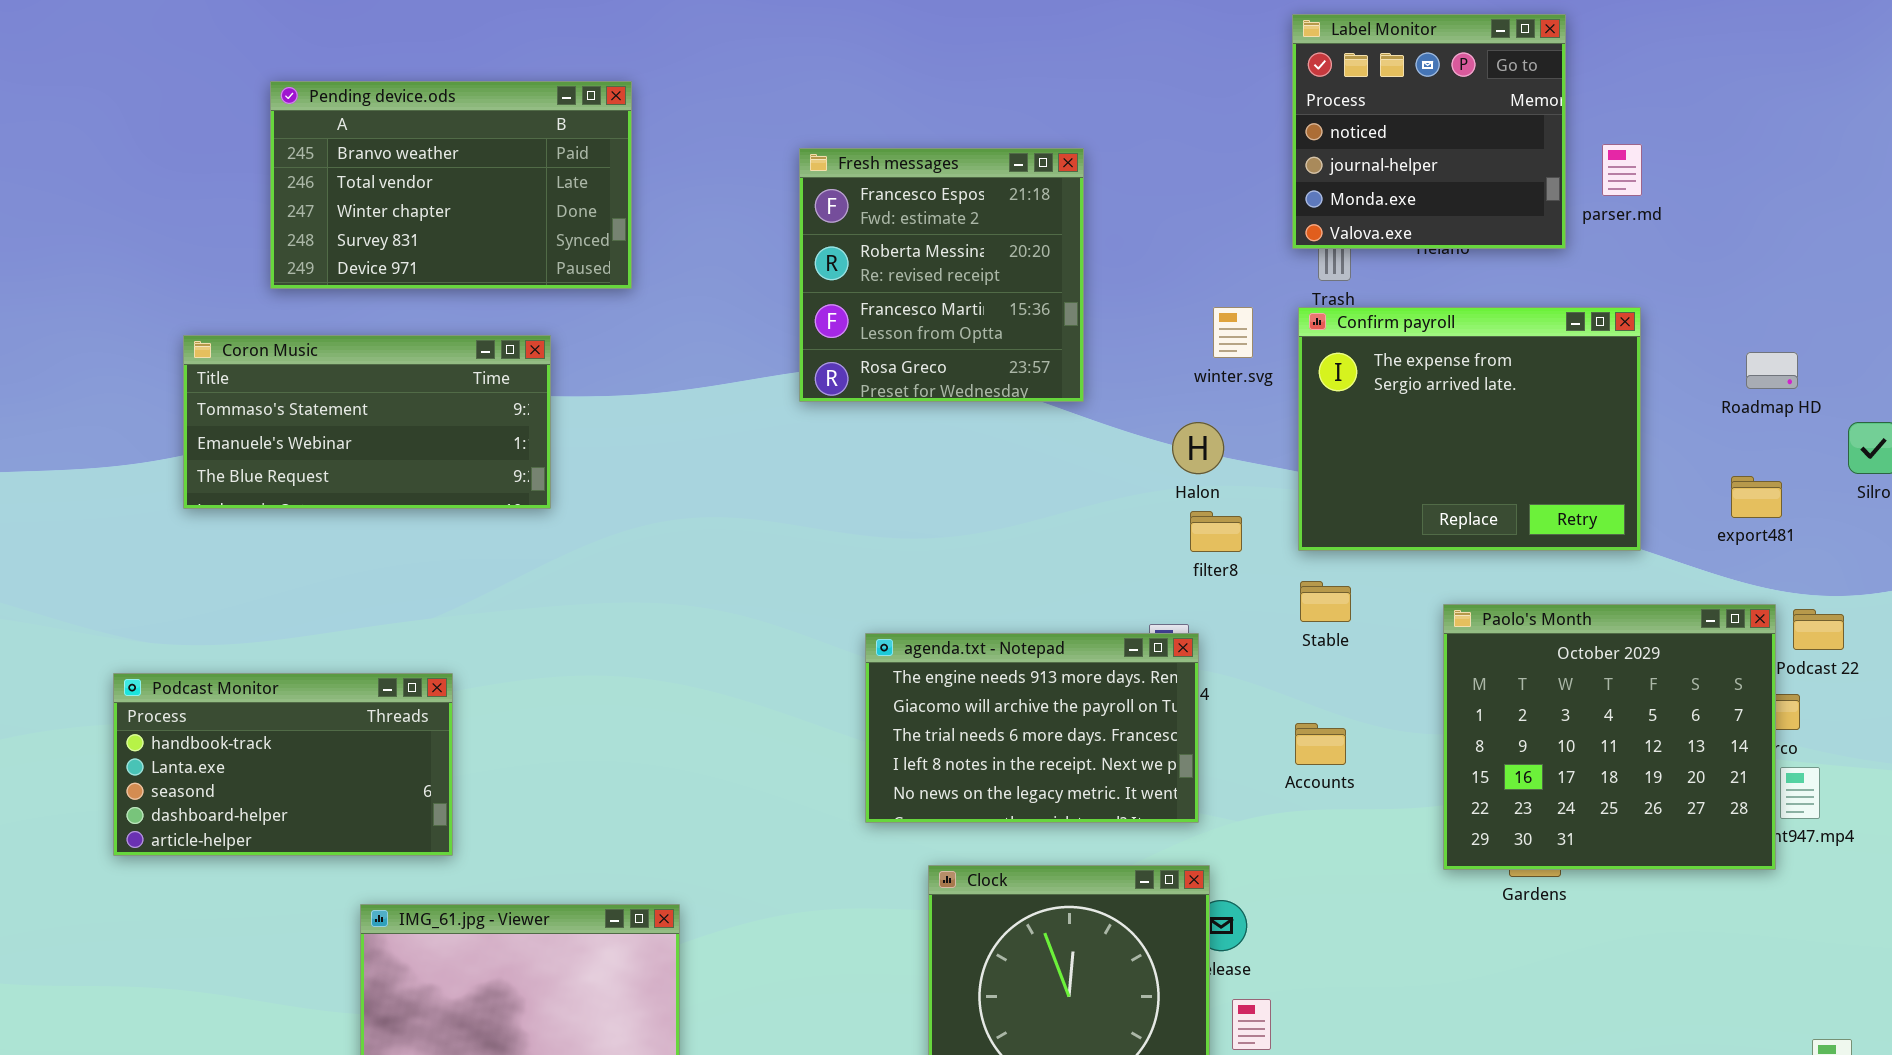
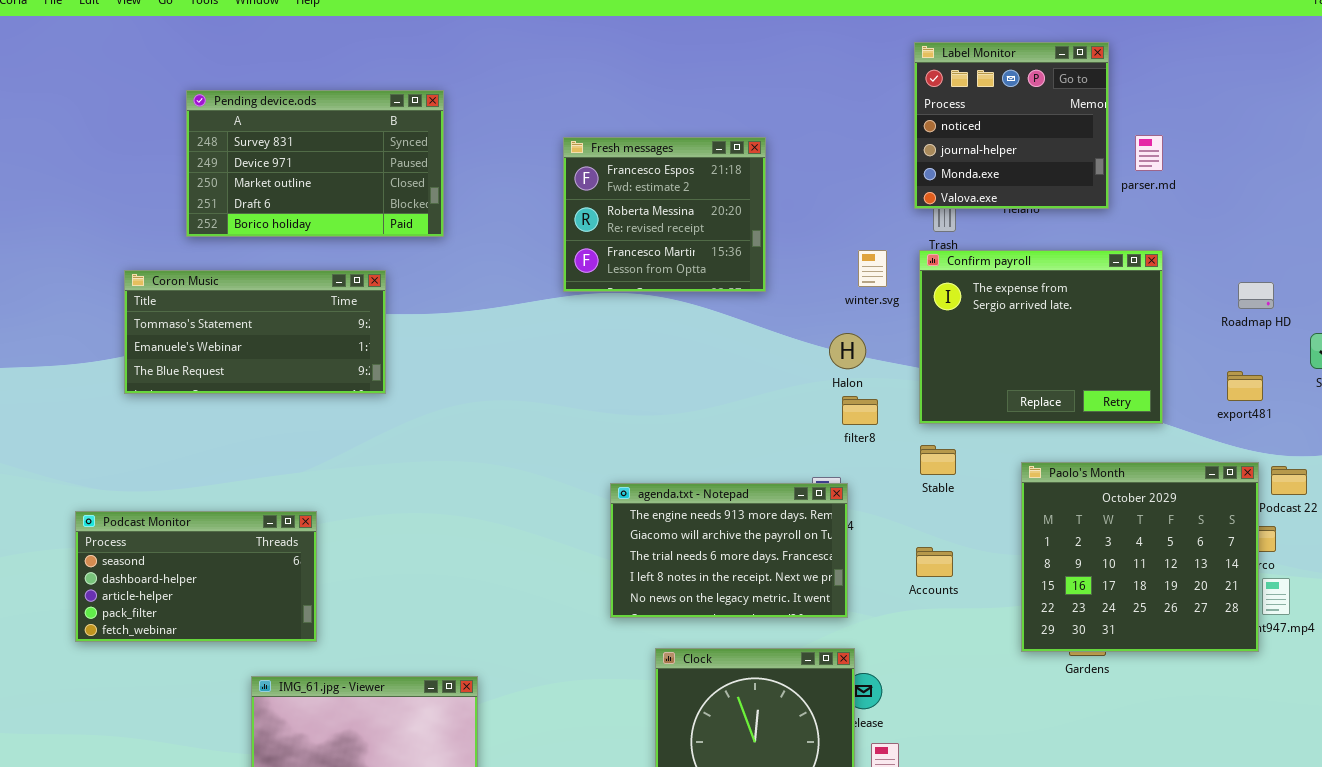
Pending device.ods: [270,81,632,289] -> [186,90,444,237], scrolled down 3 rows
Fresh messages: [799,148,1084,402] -> [563,137,766,292], resized
Podcast Monitor: [113,673,453,856] -> [75,511,317,642], scrolled down 2 rows

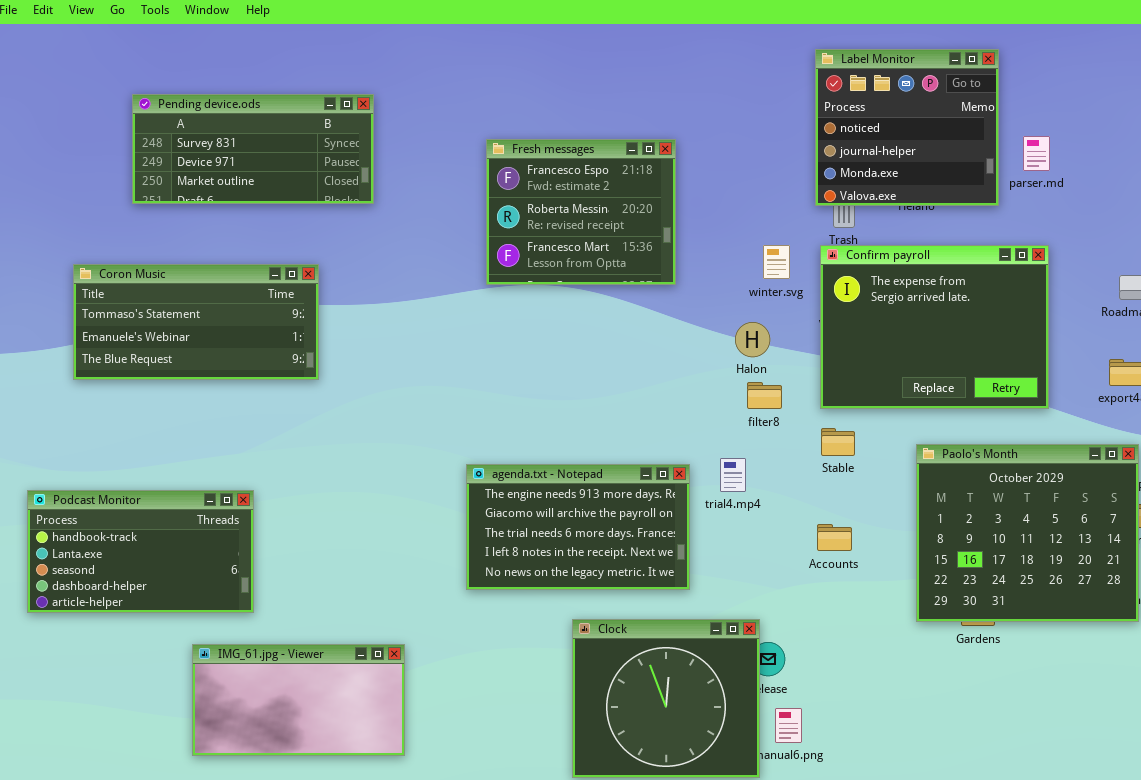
Pending device.ods: [186,90,444,237] -> [132,94,374,204], resized
agenda.txt - Notepad: [610,483,848,618] -> [466,464,690,590], moved
Podcast Monitor: [75,511,317,642] -> [27,490,254,613], scrolled up 2 rows

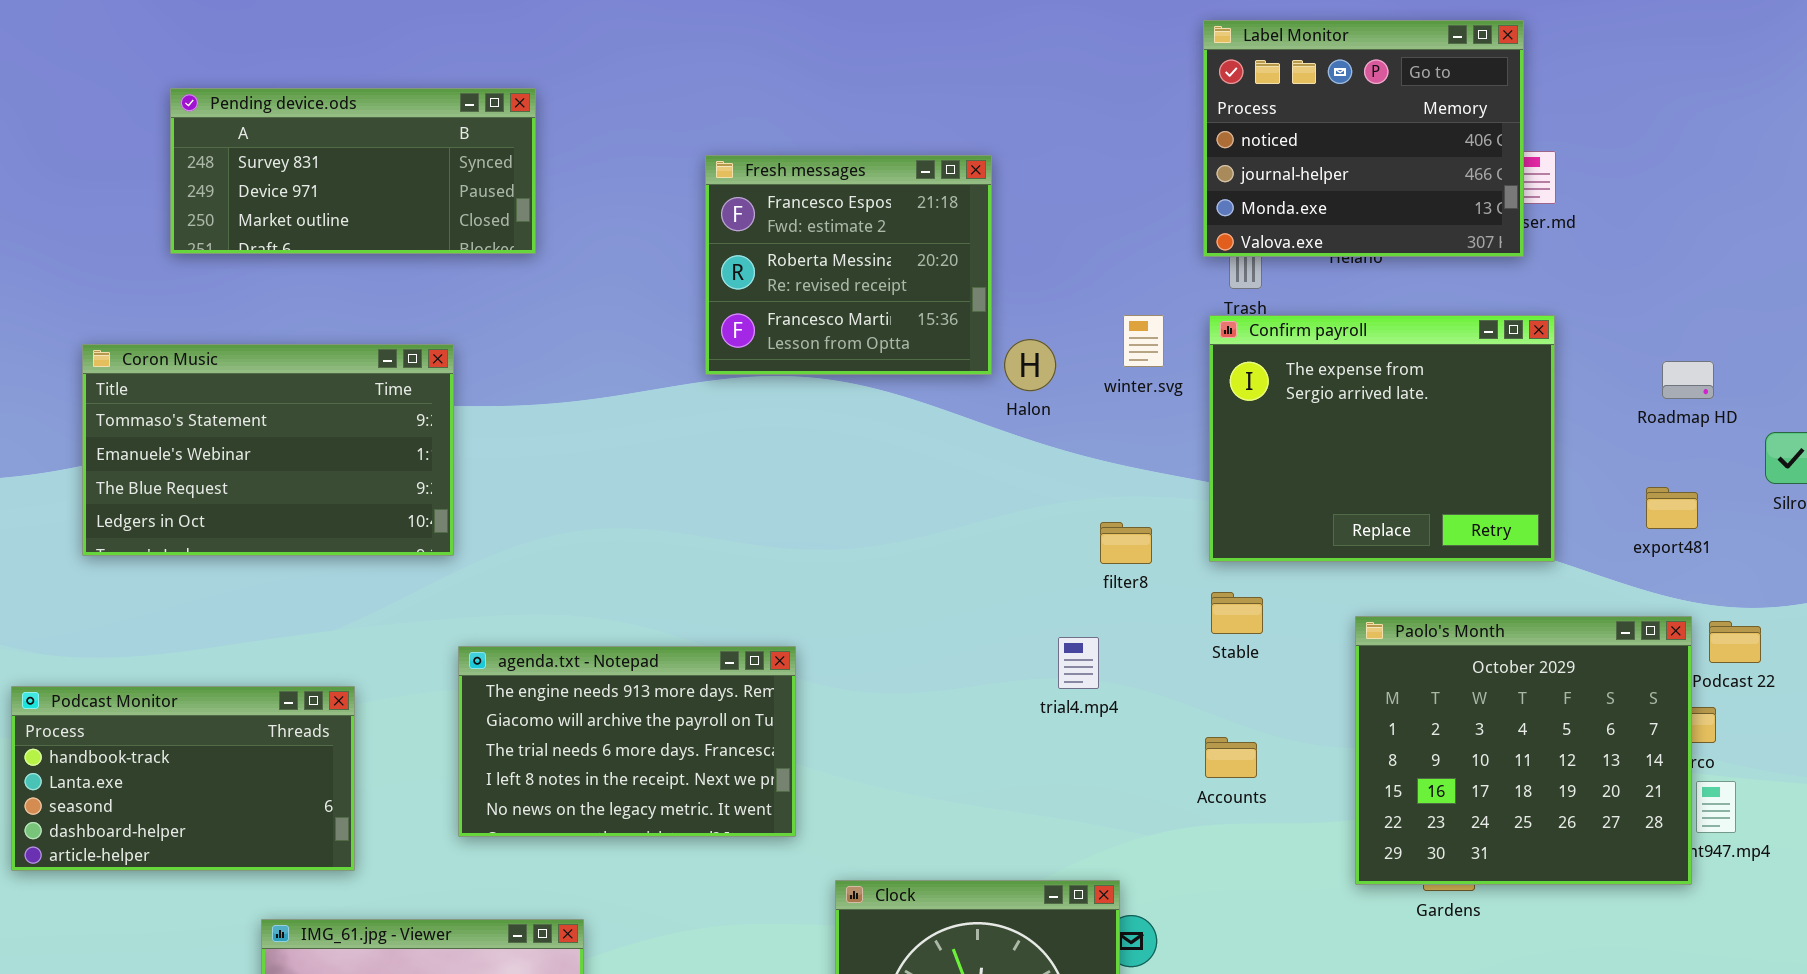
Label Monitor: [815,49,999,206] -> [1203,20,1524,257], resized
Coron Music: [73,264,319,380] -> [82,344,454,556], resized
Halon: [735,322,770,357] -> [1004,339,1056,391], moved
agenda.txt - Notepad: [466,464,690,590] -> [458,646,796,837], moved

